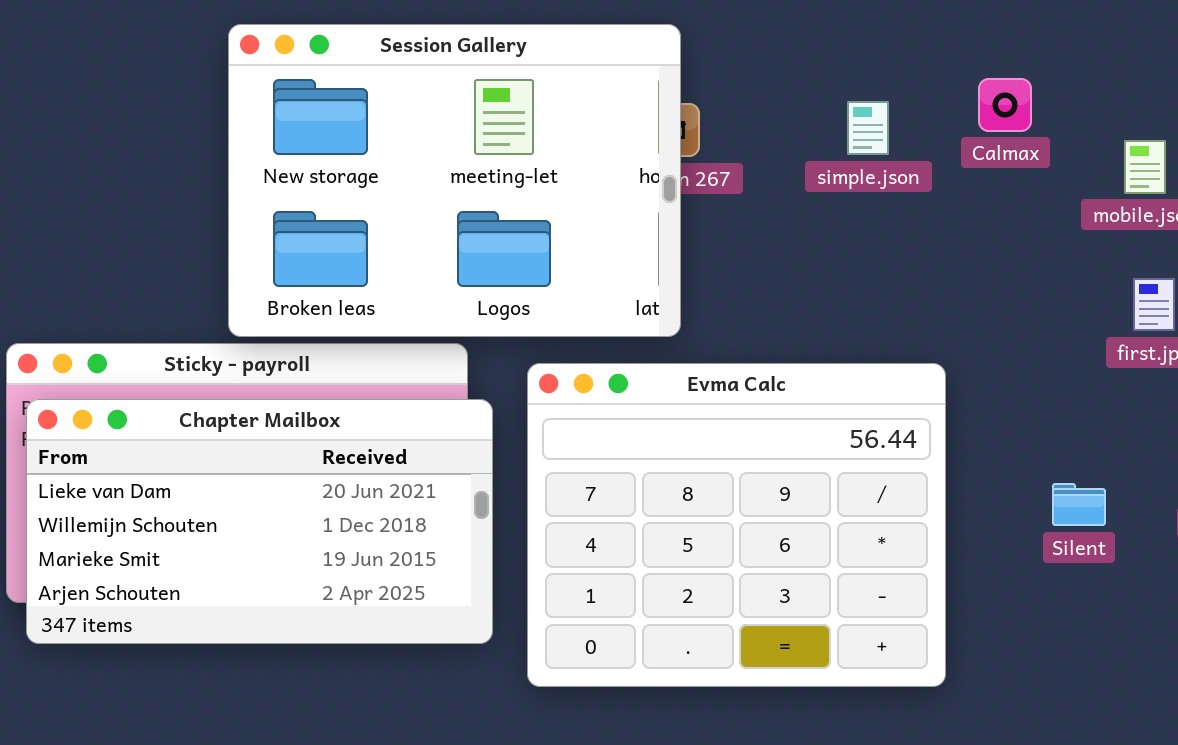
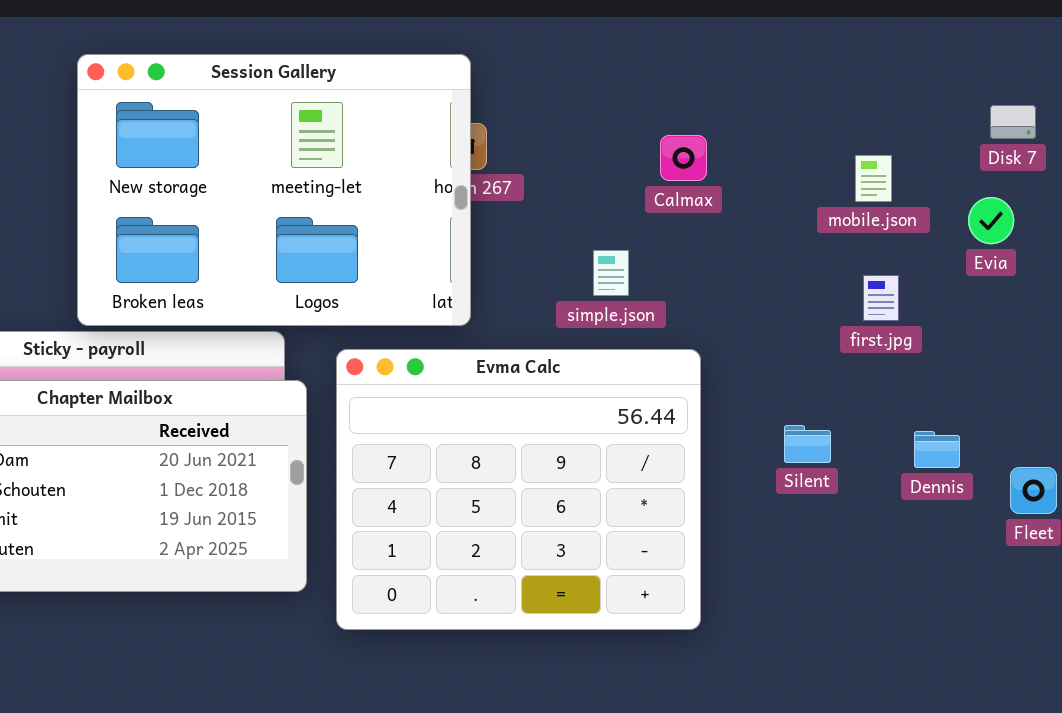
Calmax: [978,78,1032,132] -> [660,135,707,181], moved
simple.json: [847,101,889,155] -> [593,250,629,296], moved
Silent: [1052,483,1106,526] -> [784,425,831,463], moved

